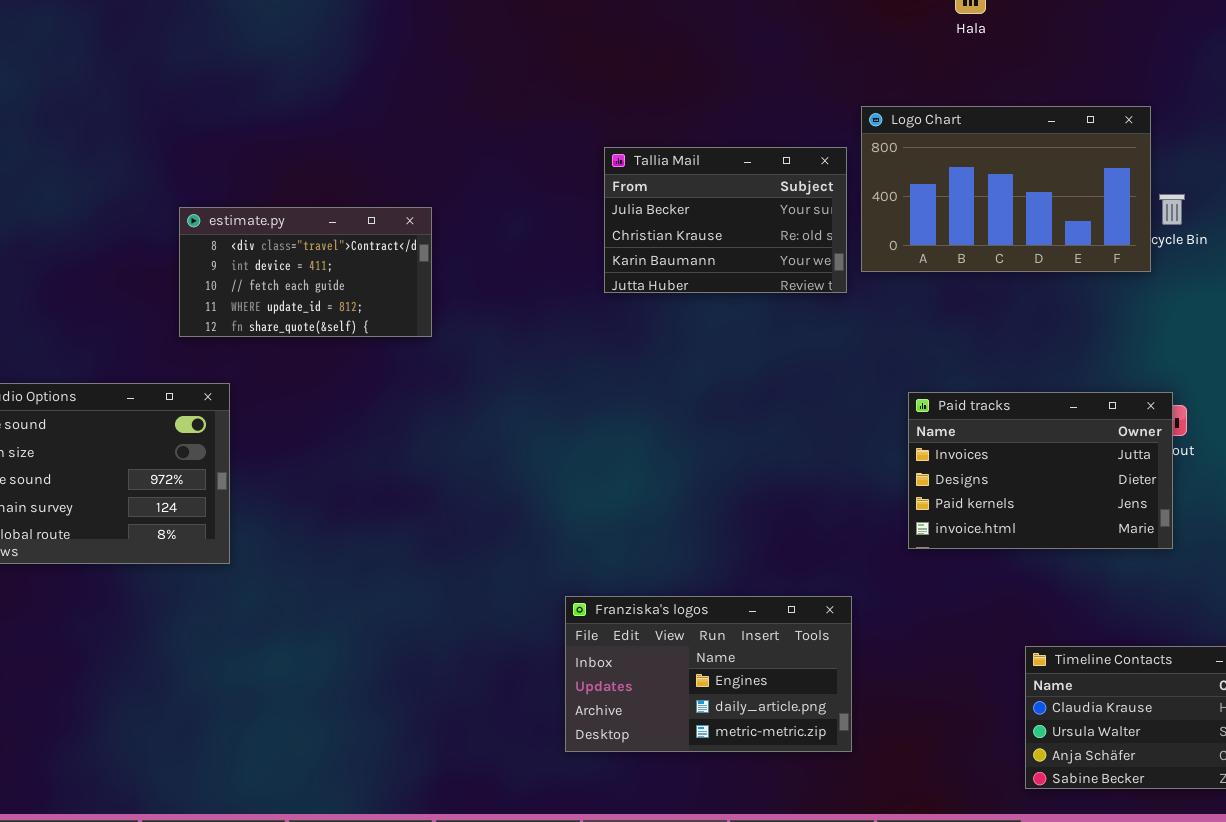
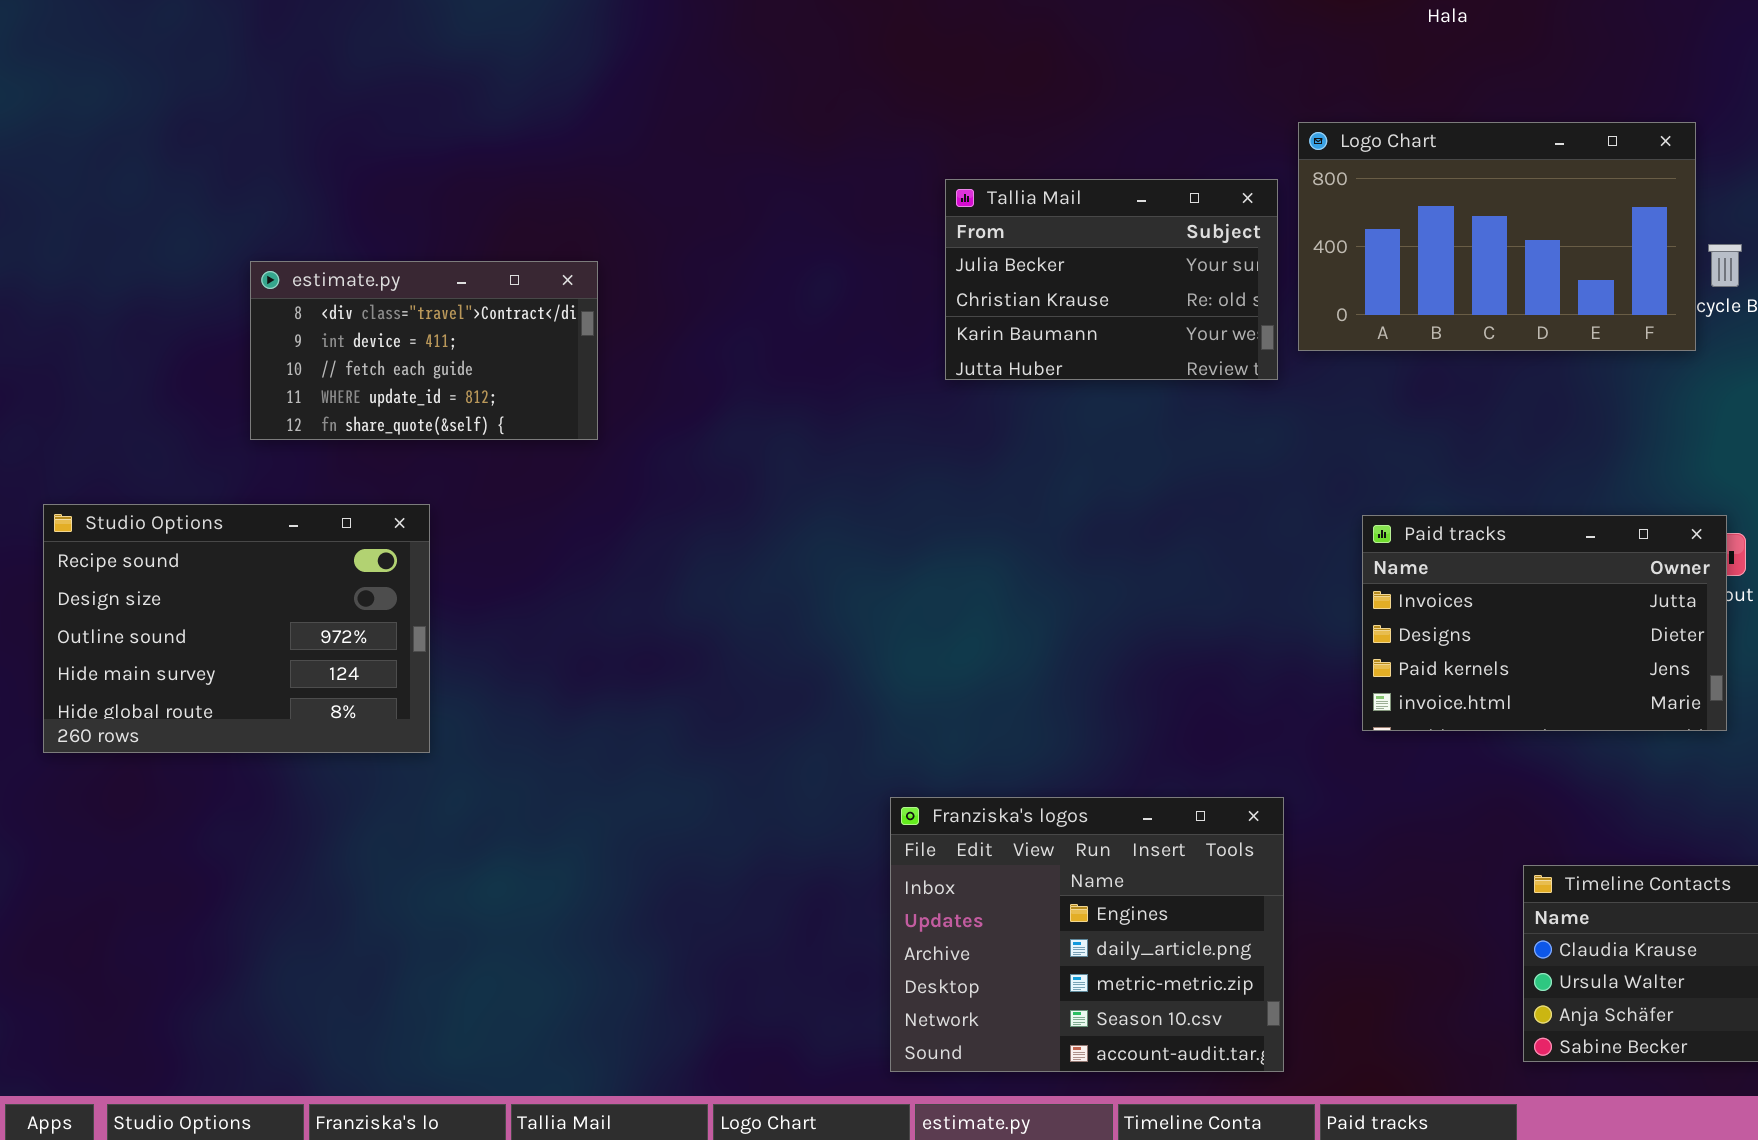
estimate.py: [179,207,432,337] -> [250,261,598,440], moved
Franziska's logos: [565,596,852,752] -> [890,797,1284,1072], resized

